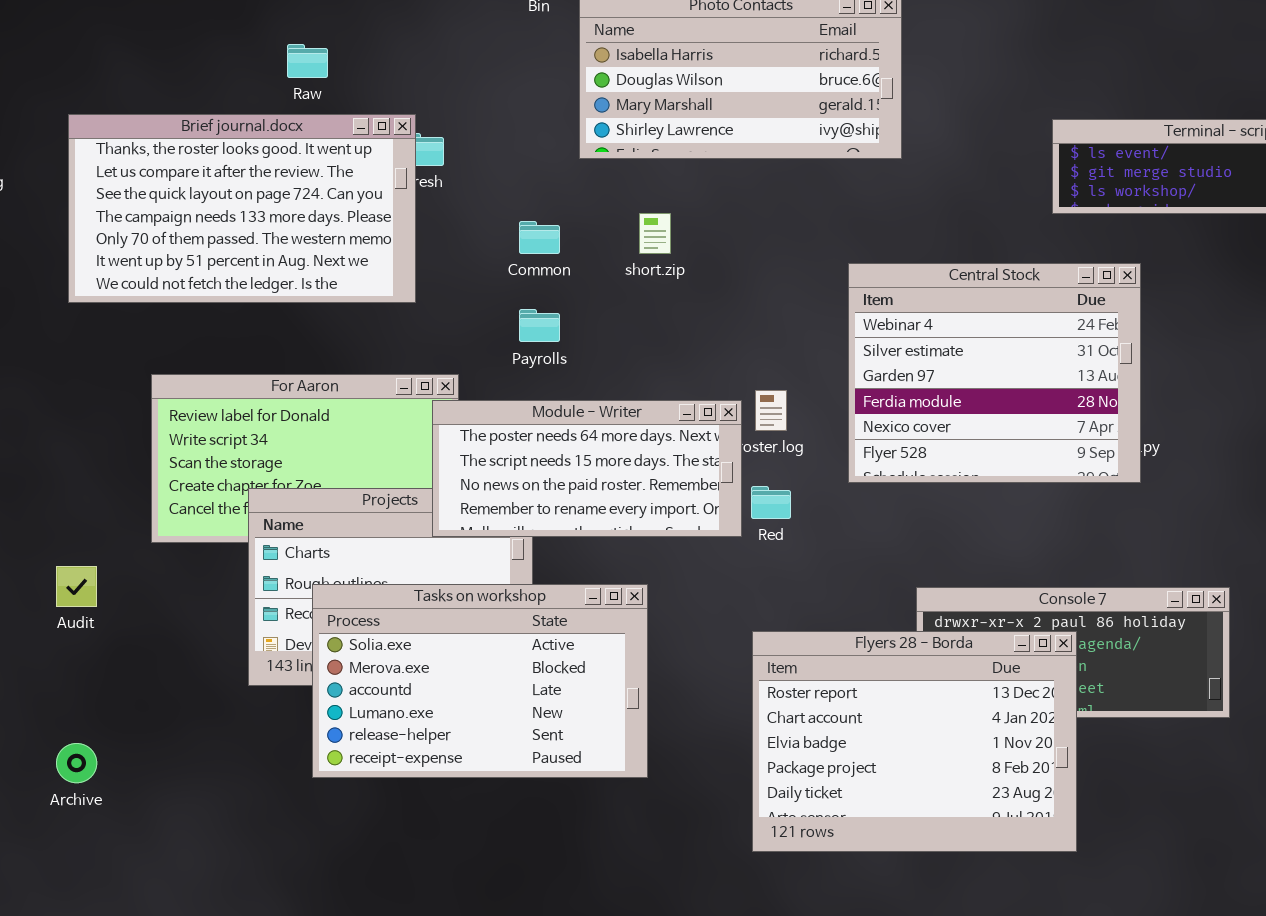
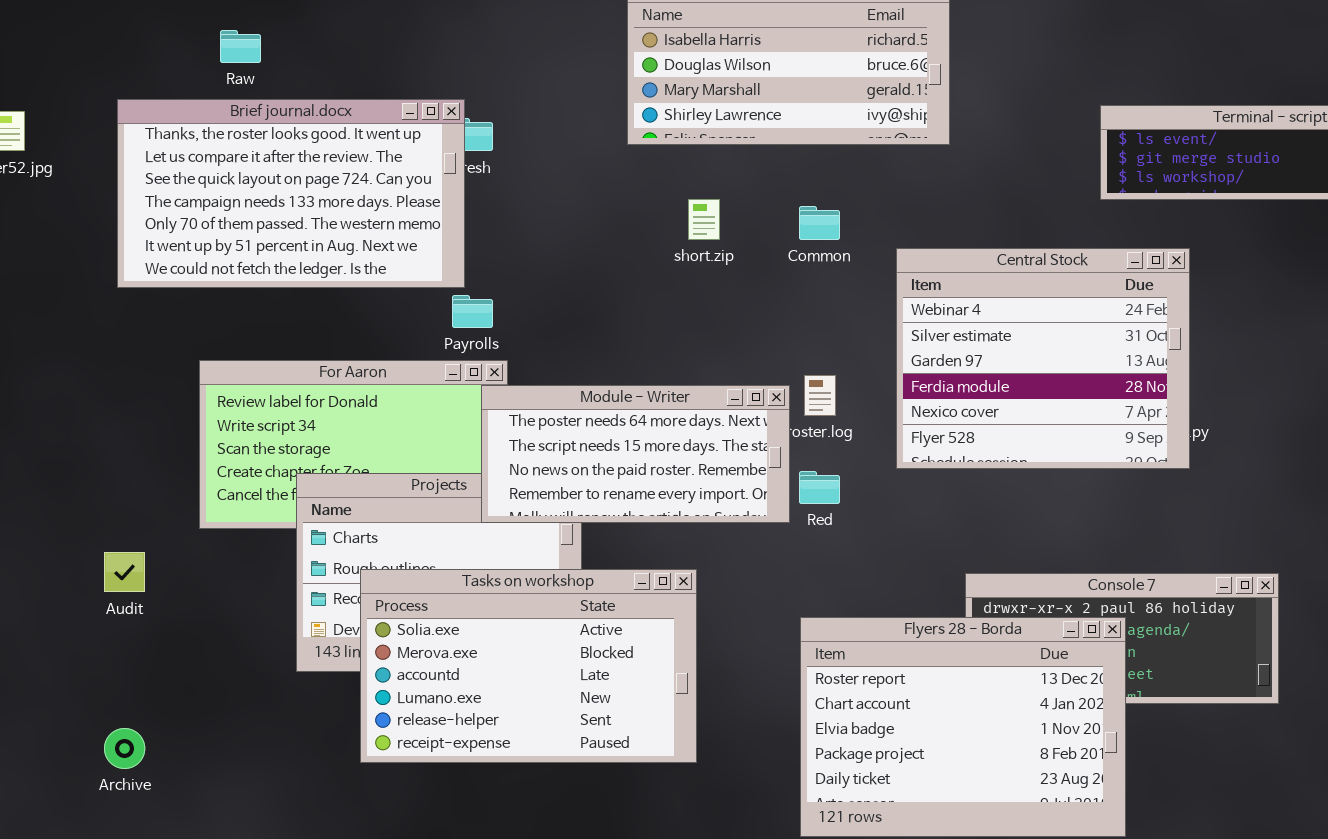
Raw: [287,44,328,78] -> [220,30,261,63], moved
Common: [519,221,560,254] -> [799,206,840,240], moved
Payrolls: [519,309,560,342] -> [452,295,493,328], moved

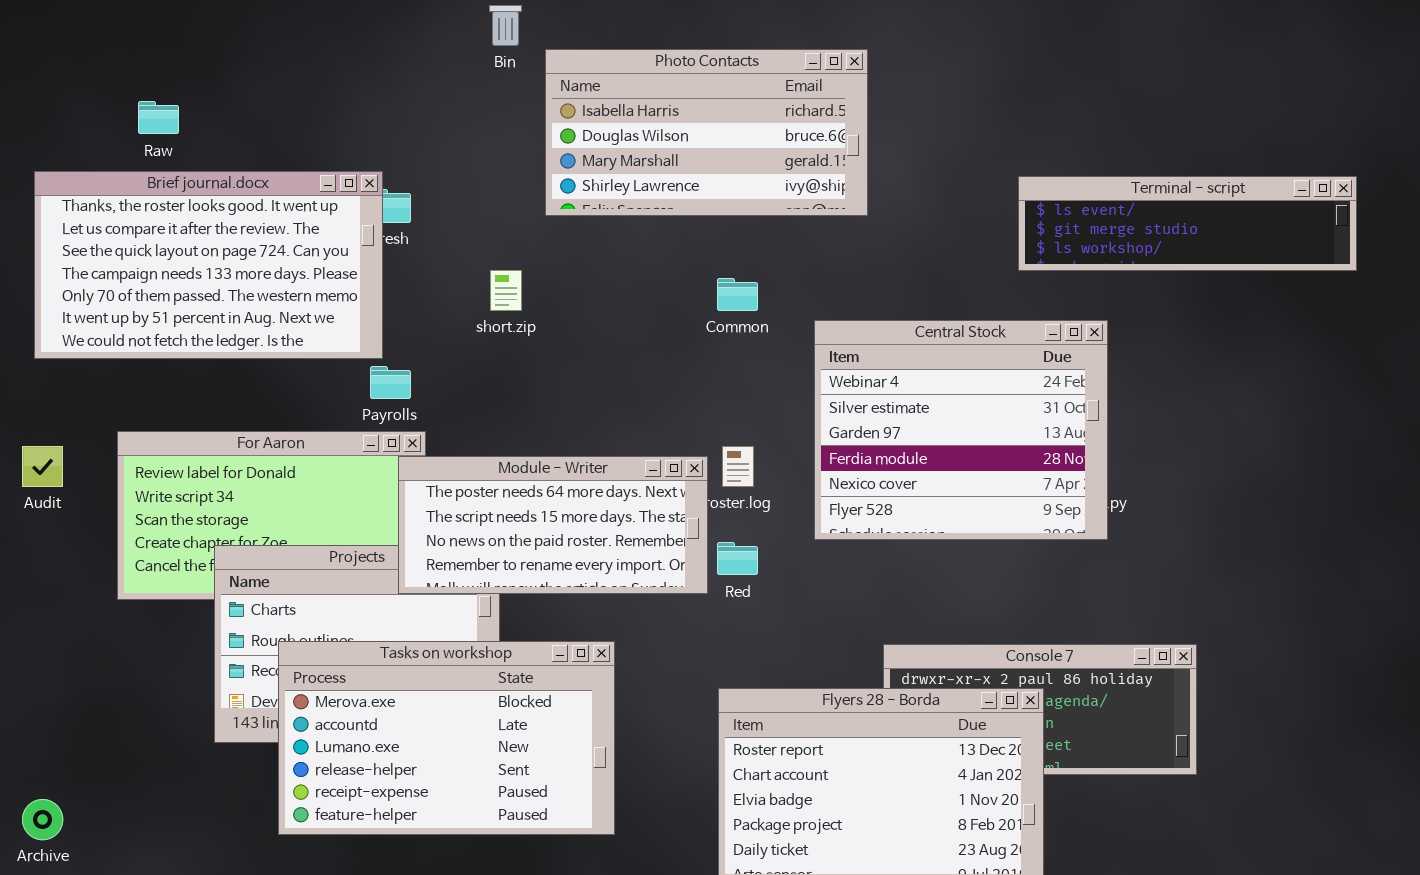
short.zip: [688,199,720,240] -> [490,270,522,311], moved
Audit: [104,552,145,592] -> [22,446,63,487], moved
Tasks on workshop: [360,569,697,763] -> [278,641,615,835], scrolled down 1 row

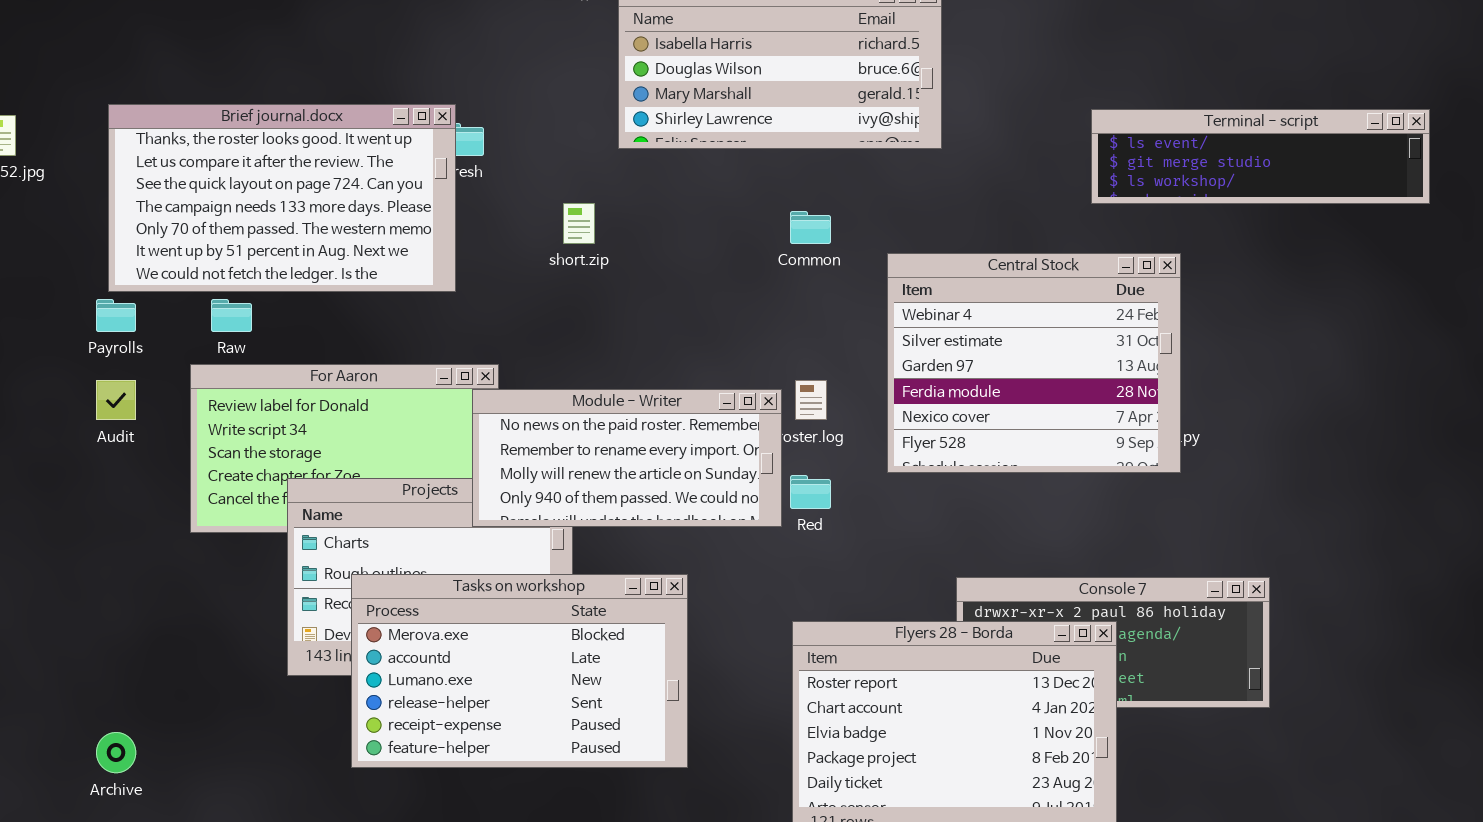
Raw: [138,101,179,134] -> [211,299,252,332], moved
Payrolls: [370,366,411,399] -> [96,299,136,332], moved
Module - Writer: [398,456,708,594] -> [472,389,782,527], scrolled down 2 rows

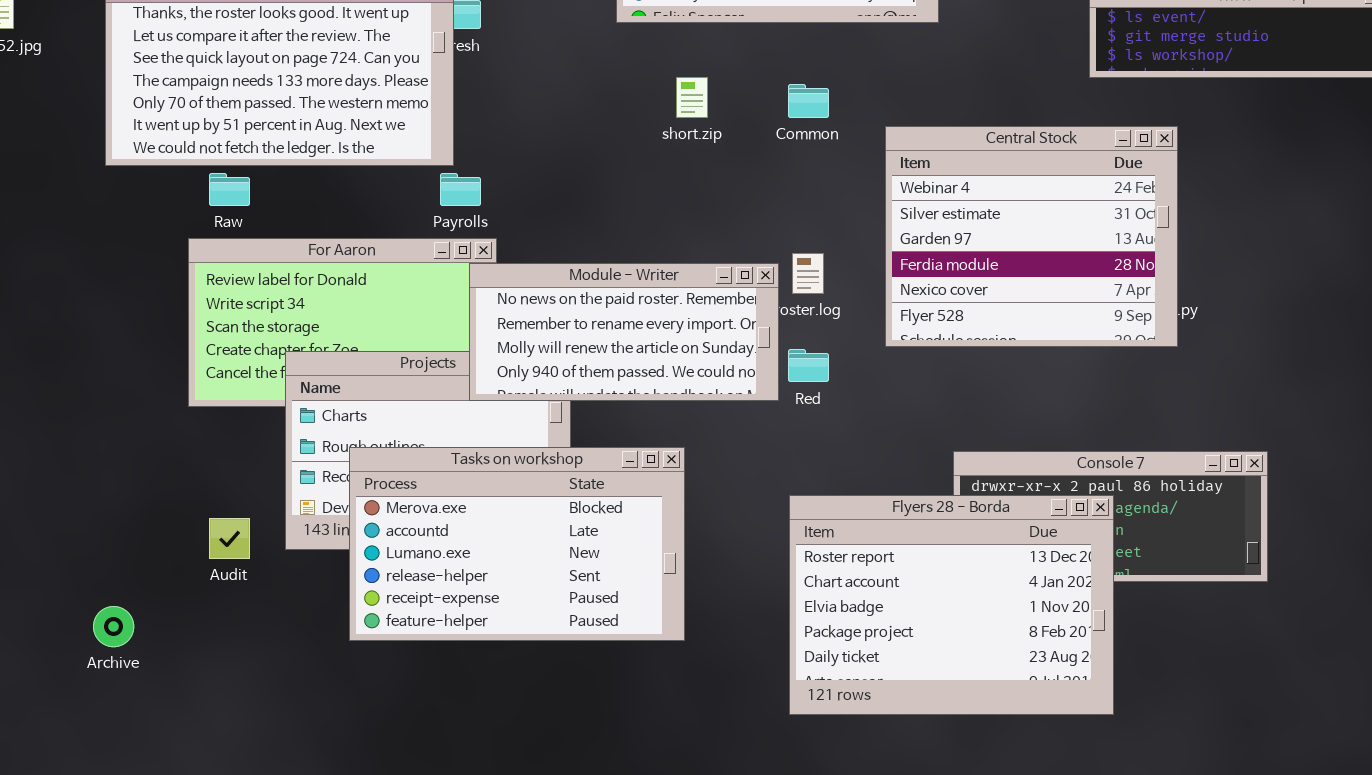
short.zip: [563,203,595,244] -> [676,77,708,118], moved
Payrolls: [96,299,136,332] -> [440,173,481,206], moved
Audit: [96,380,136,420] -> [209,518,250,559], moved

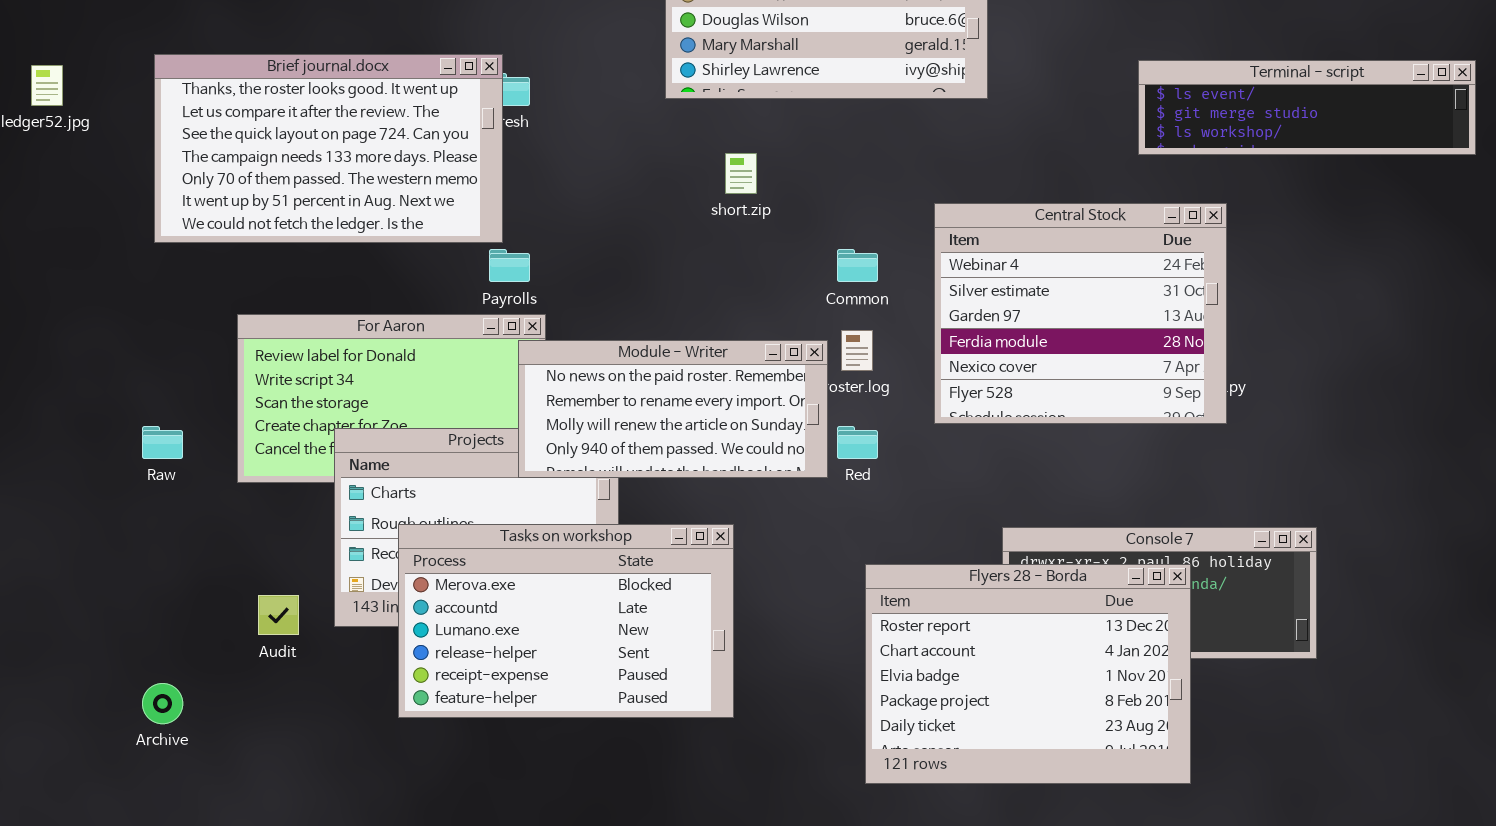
Common: [788,84,829,118] -> [837,249,878,282], moved
Raw: [209,173,250,206] -> [142,426,183,459], moved
Flyers 28 - Borda: [789,495,1114,715] -> [865,564,1191,784], moved

